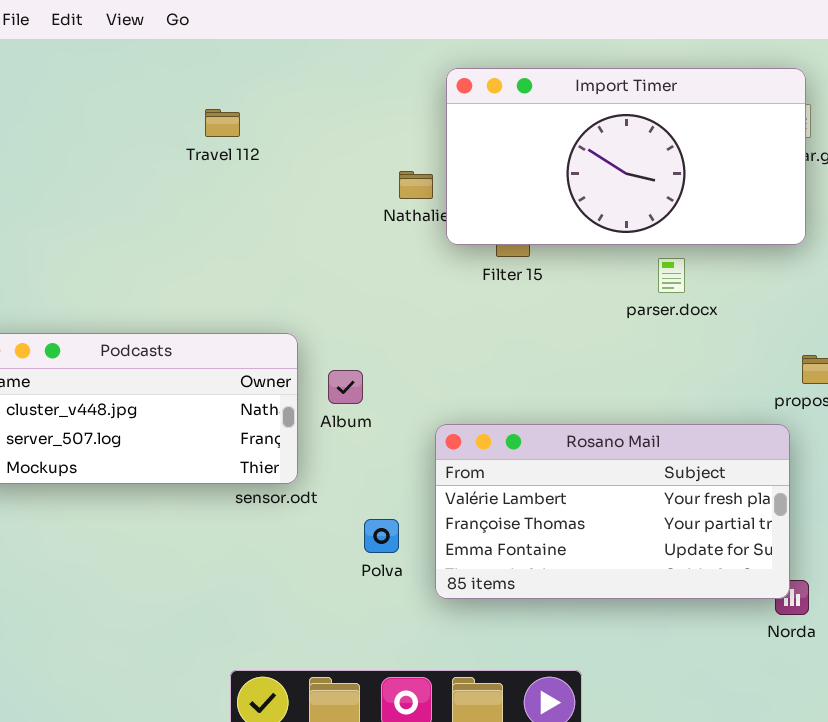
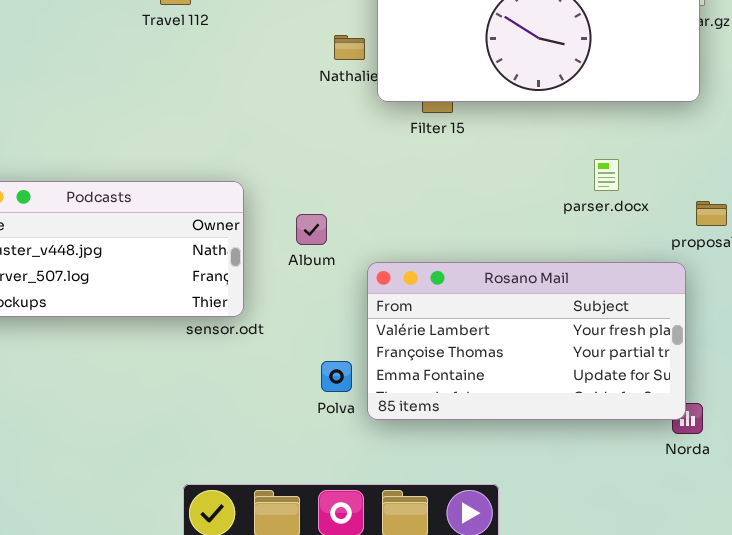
parser.docx: [658,258,685,293] -> [594,159,619,191], moved
Album: [328,370,363,404] -> [296,214,327,245], moved
Polva: [364,519,399,553] -> [321,361,352,392], moved

